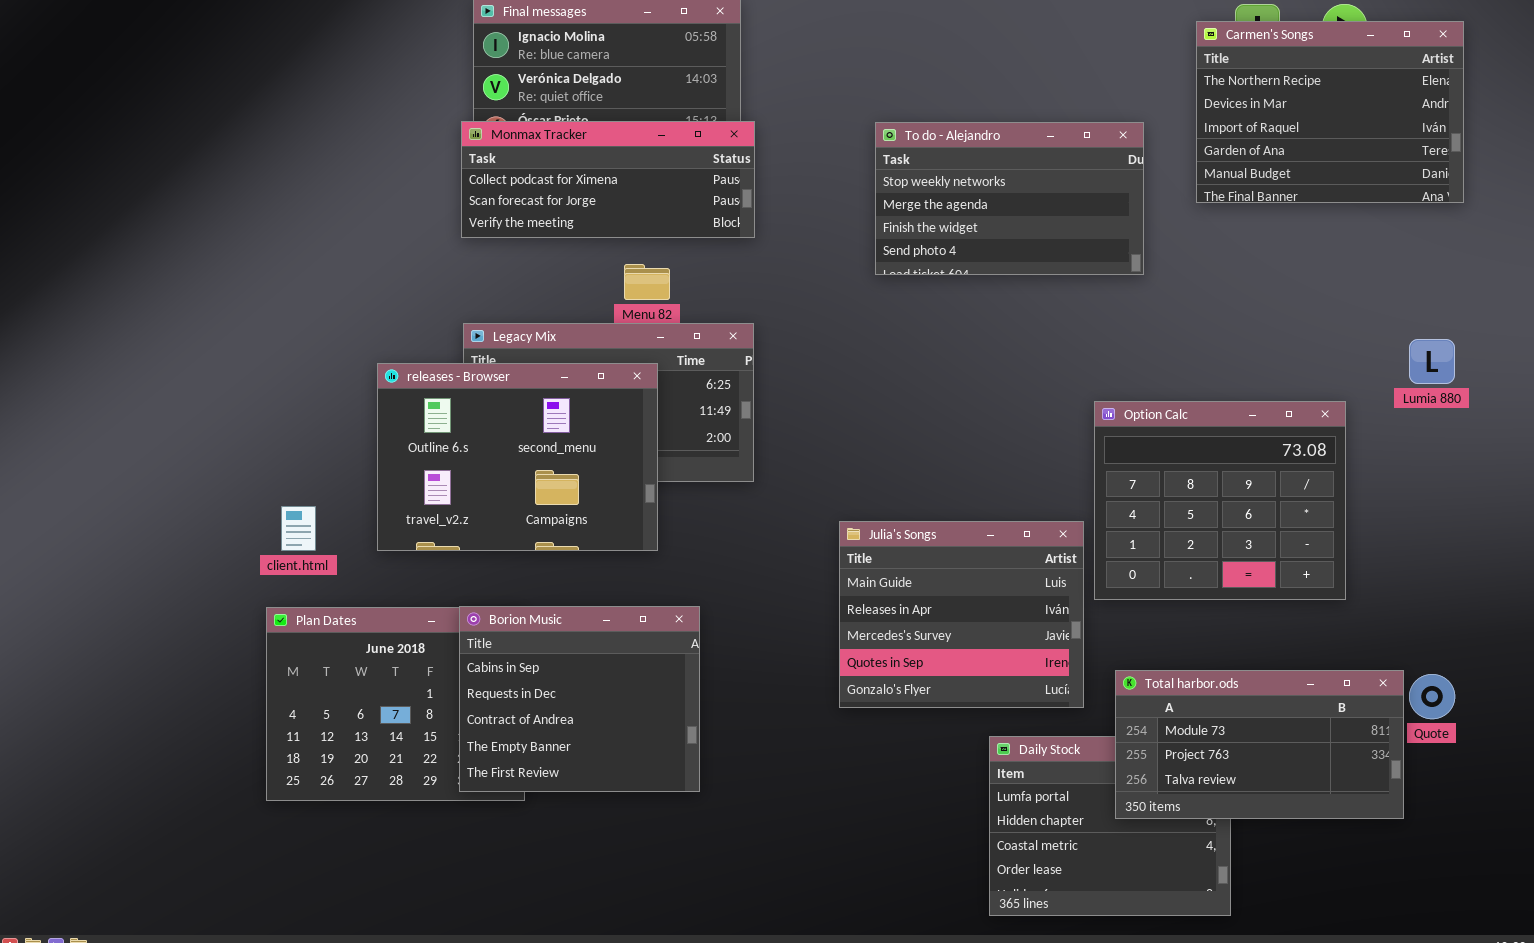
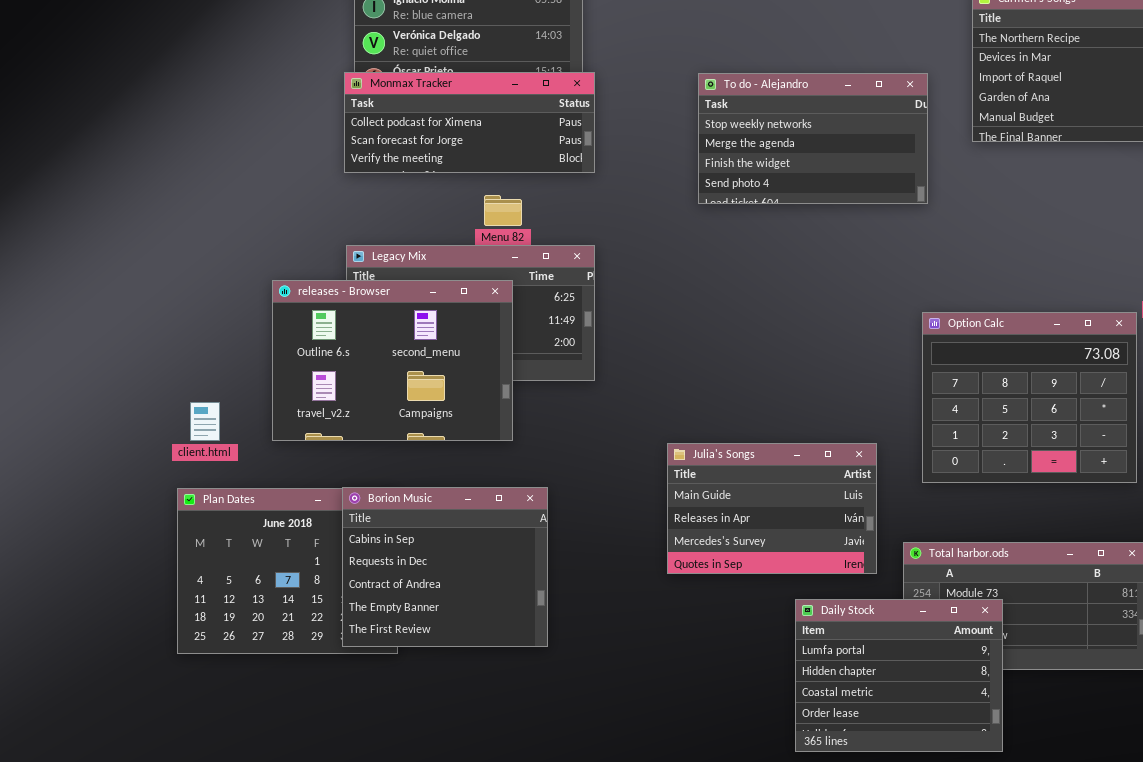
Option Calc: [1094,401,1346,600] -> [922,312,1137,483], moved
Julia's Songs: [839,521,1084,708] -> [667,443,877,574], resized
Daily Stock: [989,736,1231,916] -> [795,599,1003,752], raised

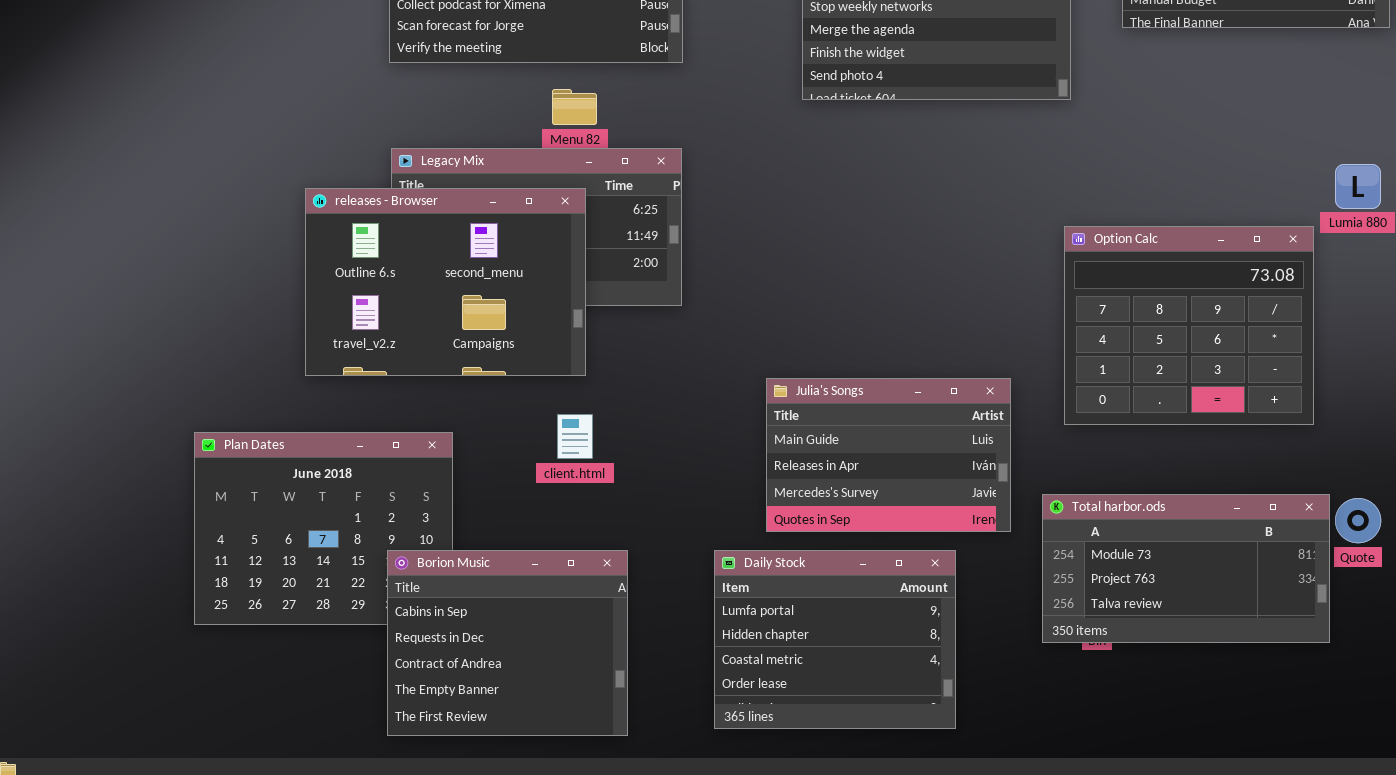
client.html: [190,402,220,441] -> [557,414,593,459], moved
Borion Music: [342,487,548,647] -> [387,550,628,736], moved
Daily Stock: [795,599,1003,752] -> [714,550,956,729], moved

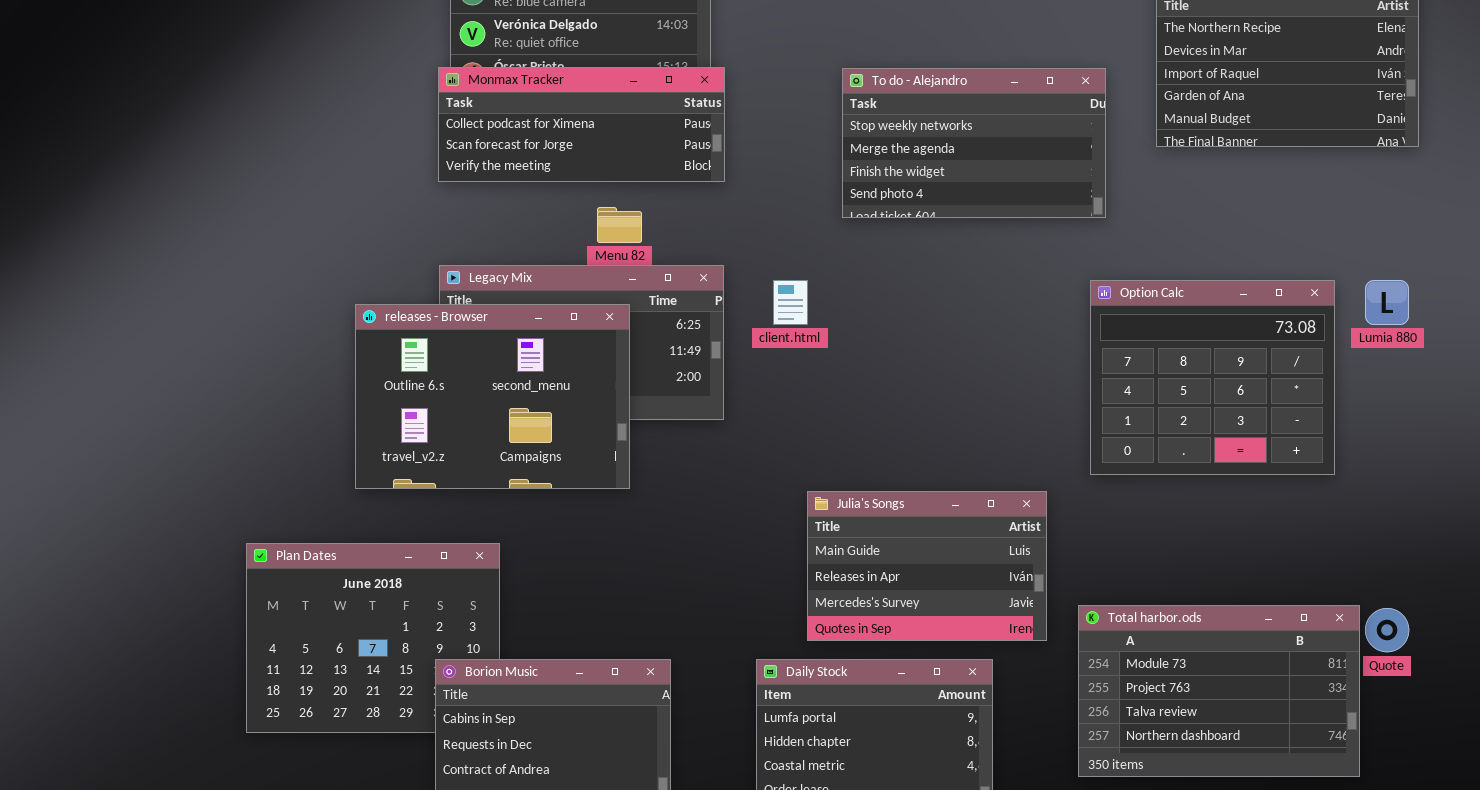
Option Calc: [1064,226,1314,425] -> [1090,280,1335,475], moved
client.html: [557,414,593,459] -> [773,280,808,325], moved
Total harbor.ods: [1042,494,1330,643] -> [1078,605,1360,777], resized

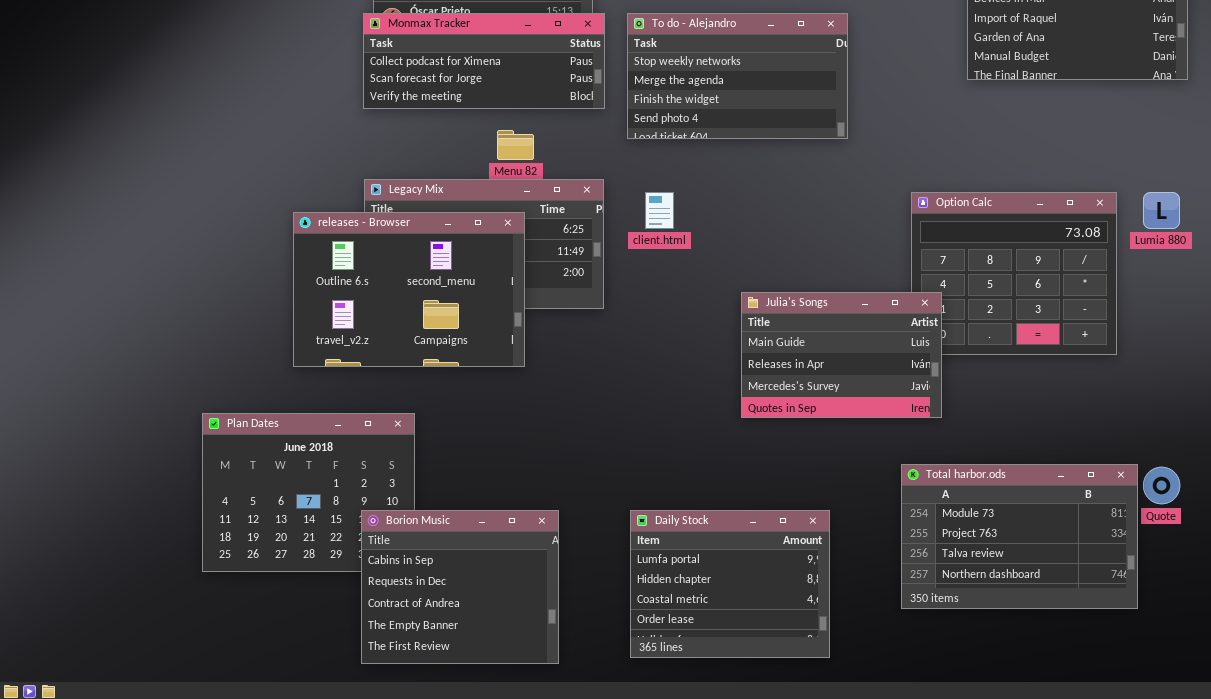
To do - Alejandro: [842,68,1106,218] -> [627,13,848,139], moved
Julia's Songs: [807,491,1047,641] -> [741,292,942,418], moved

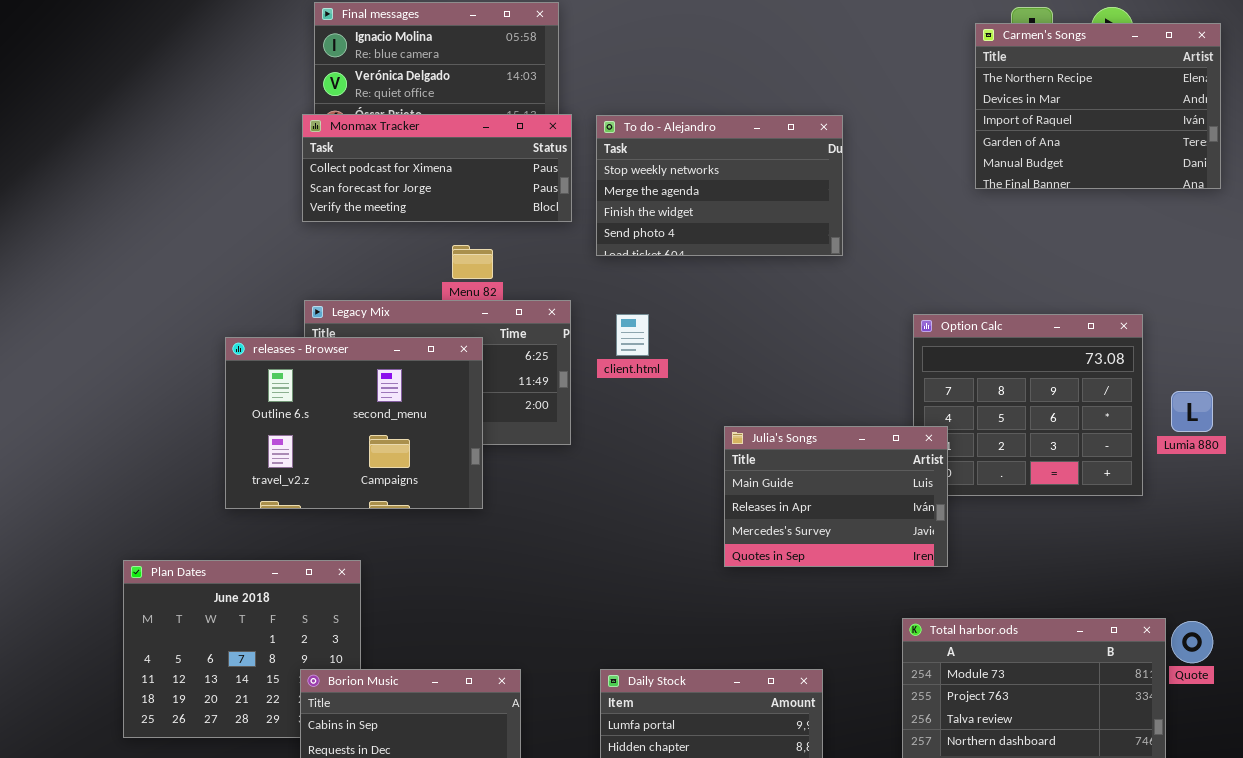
Lumia 880: [1143,192,1180,229] -> [1171,391,1213,432], moved

